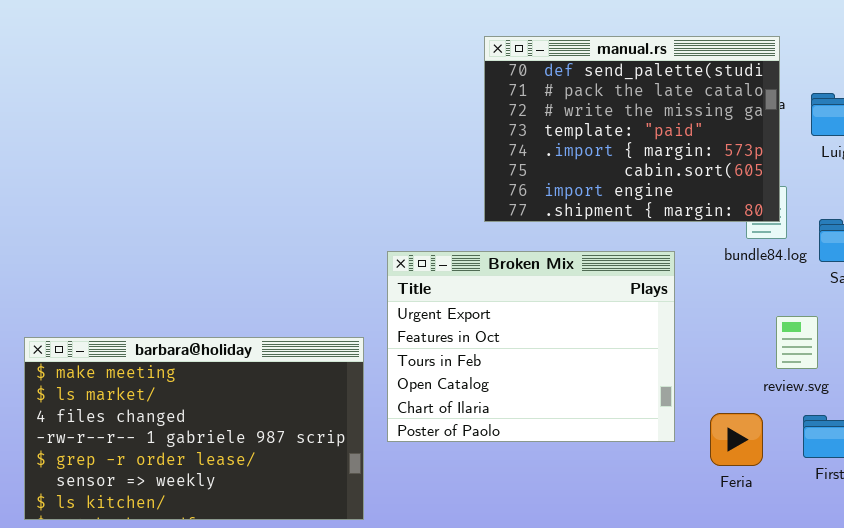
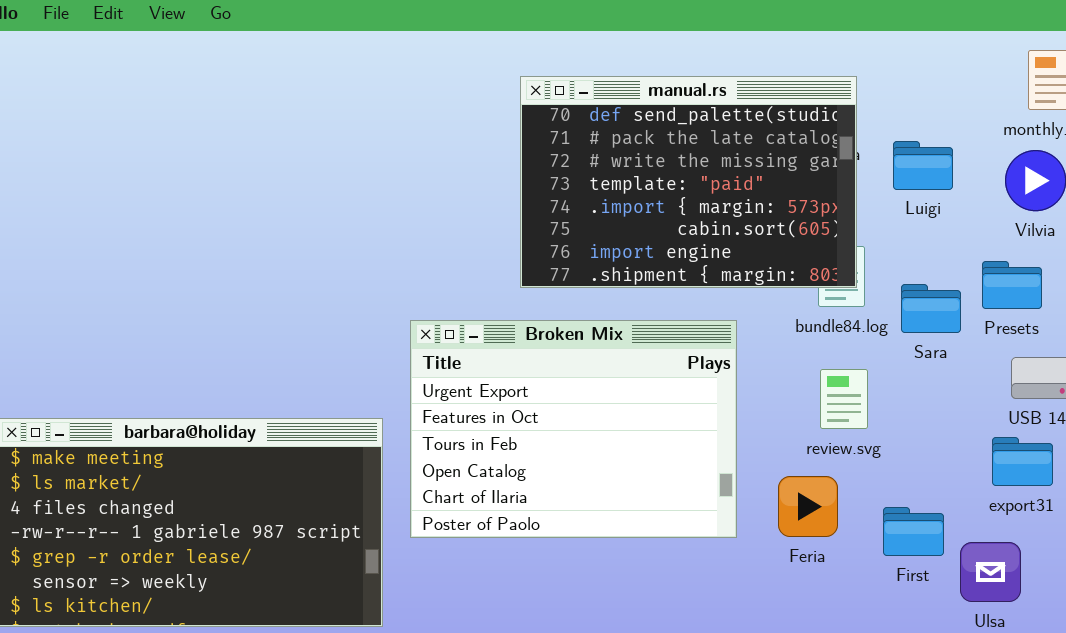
review.svg: [776,316,818,369] -> [820,369,868,429], moved
Feria: [710,413,763,466] -> [778,476,838,537], moved

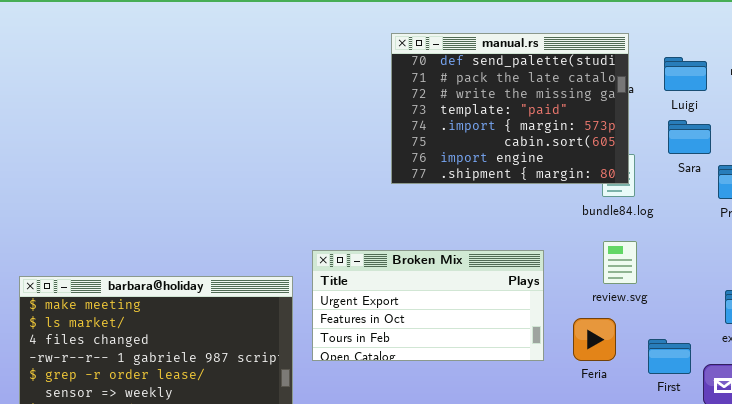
Luigi: [893,141,953,190] -> [664,57,707,91], moved
Sara: [901,284,961,333] -> [668,120,711,154], moved
Broken Mix: [410,320,737,538] -> [312,250,544,361], resized

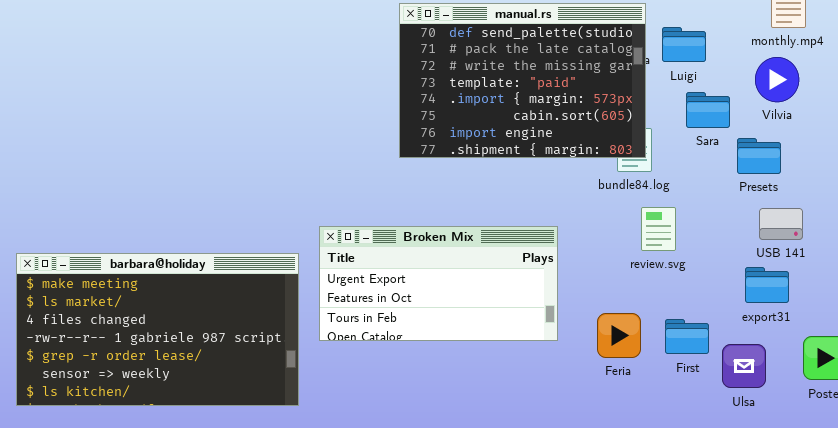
Luigi: [664,57,707,91] -> [662,27,706,62], moved
review.svg: [603,241,637,284] -> [641,207,676,251], moved
Feria: [573,318,616,361] -> [597,313,641,358], moved

